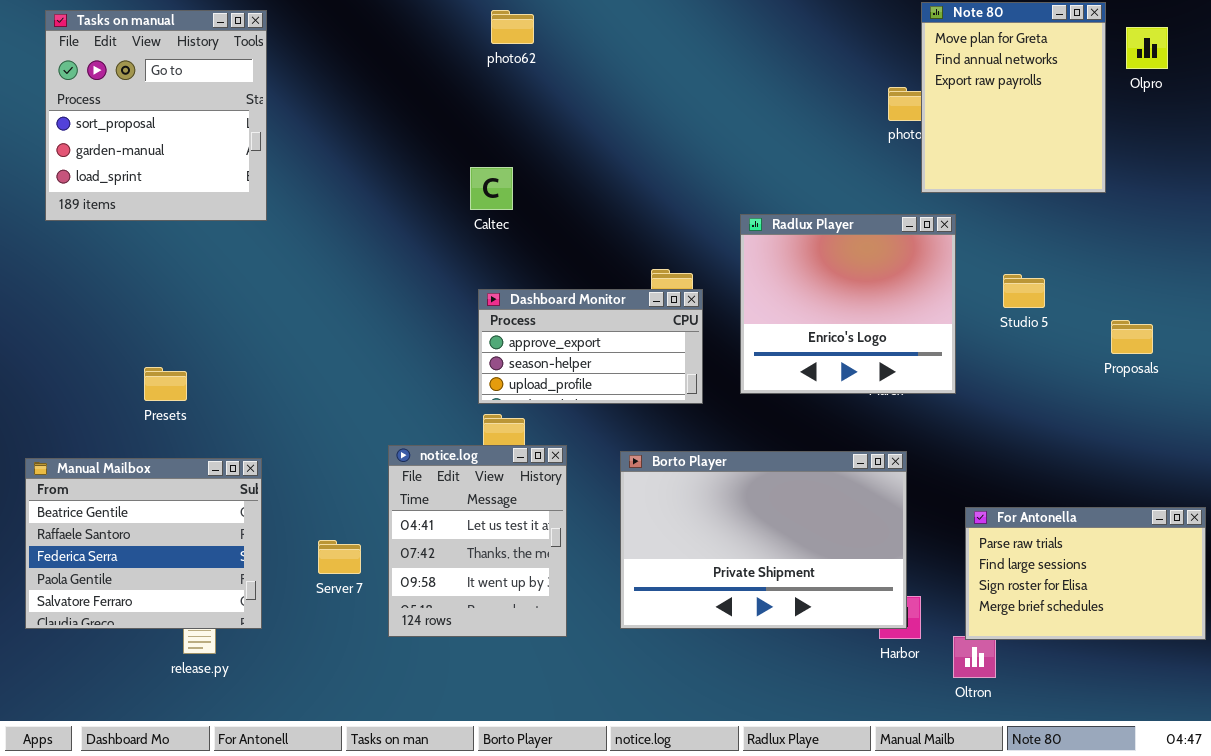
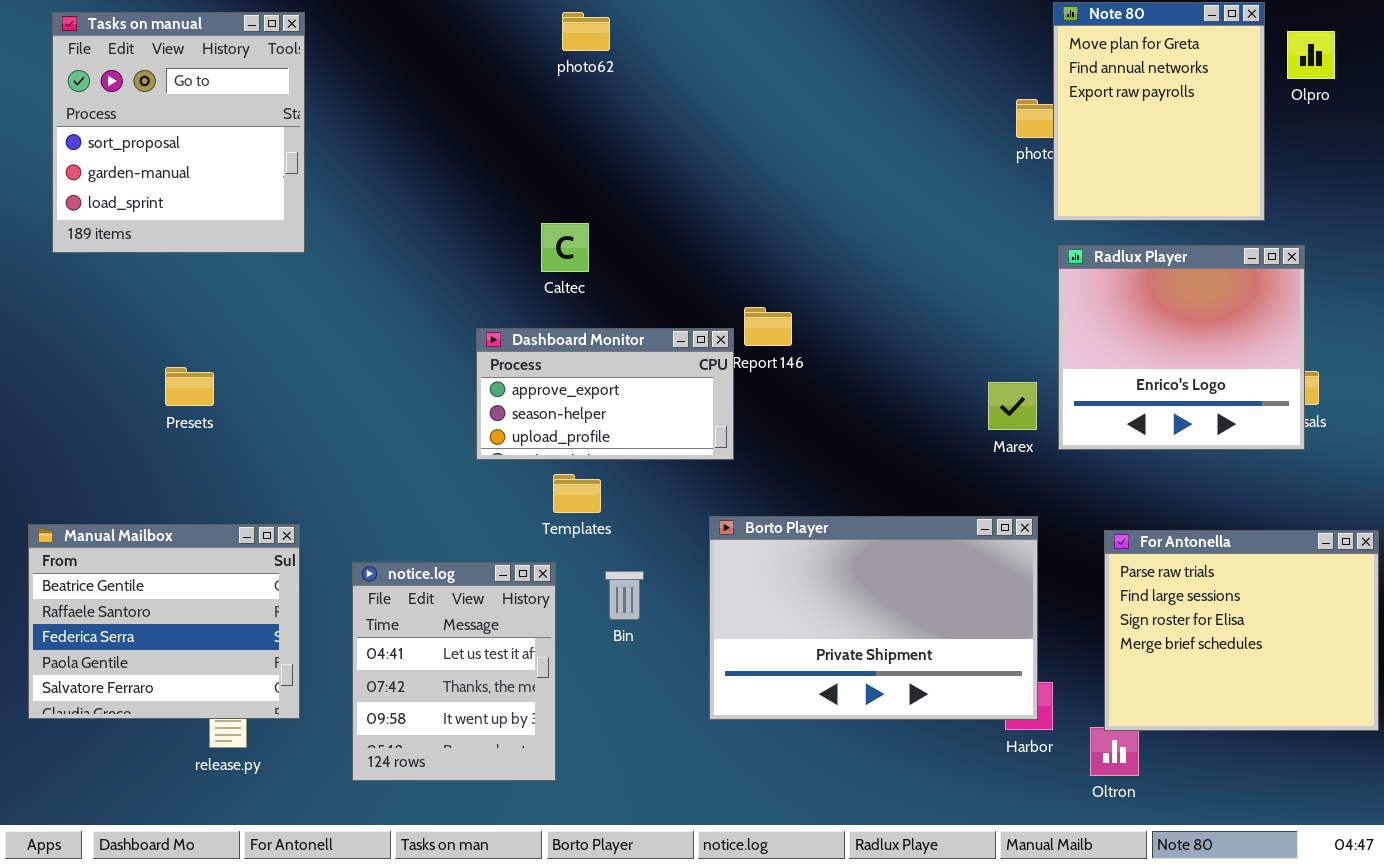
Caltec: [470,167,513,210] -> [541,223,589,272], moved
Radlux Player: [740,214,956,394] -> [1058,245,1305,450], moved
Dashboard Monitor: [478,289,703,404] -> [476,328,734,460], moved
Presets: [144,367,187,401] -> [165,367,214,406], moved
notice.log: [388,445,567,637] -> [352,562,556,781], moved
For Antonella: [965,507,1206,640] -> [1104,530,1379,731], resized

